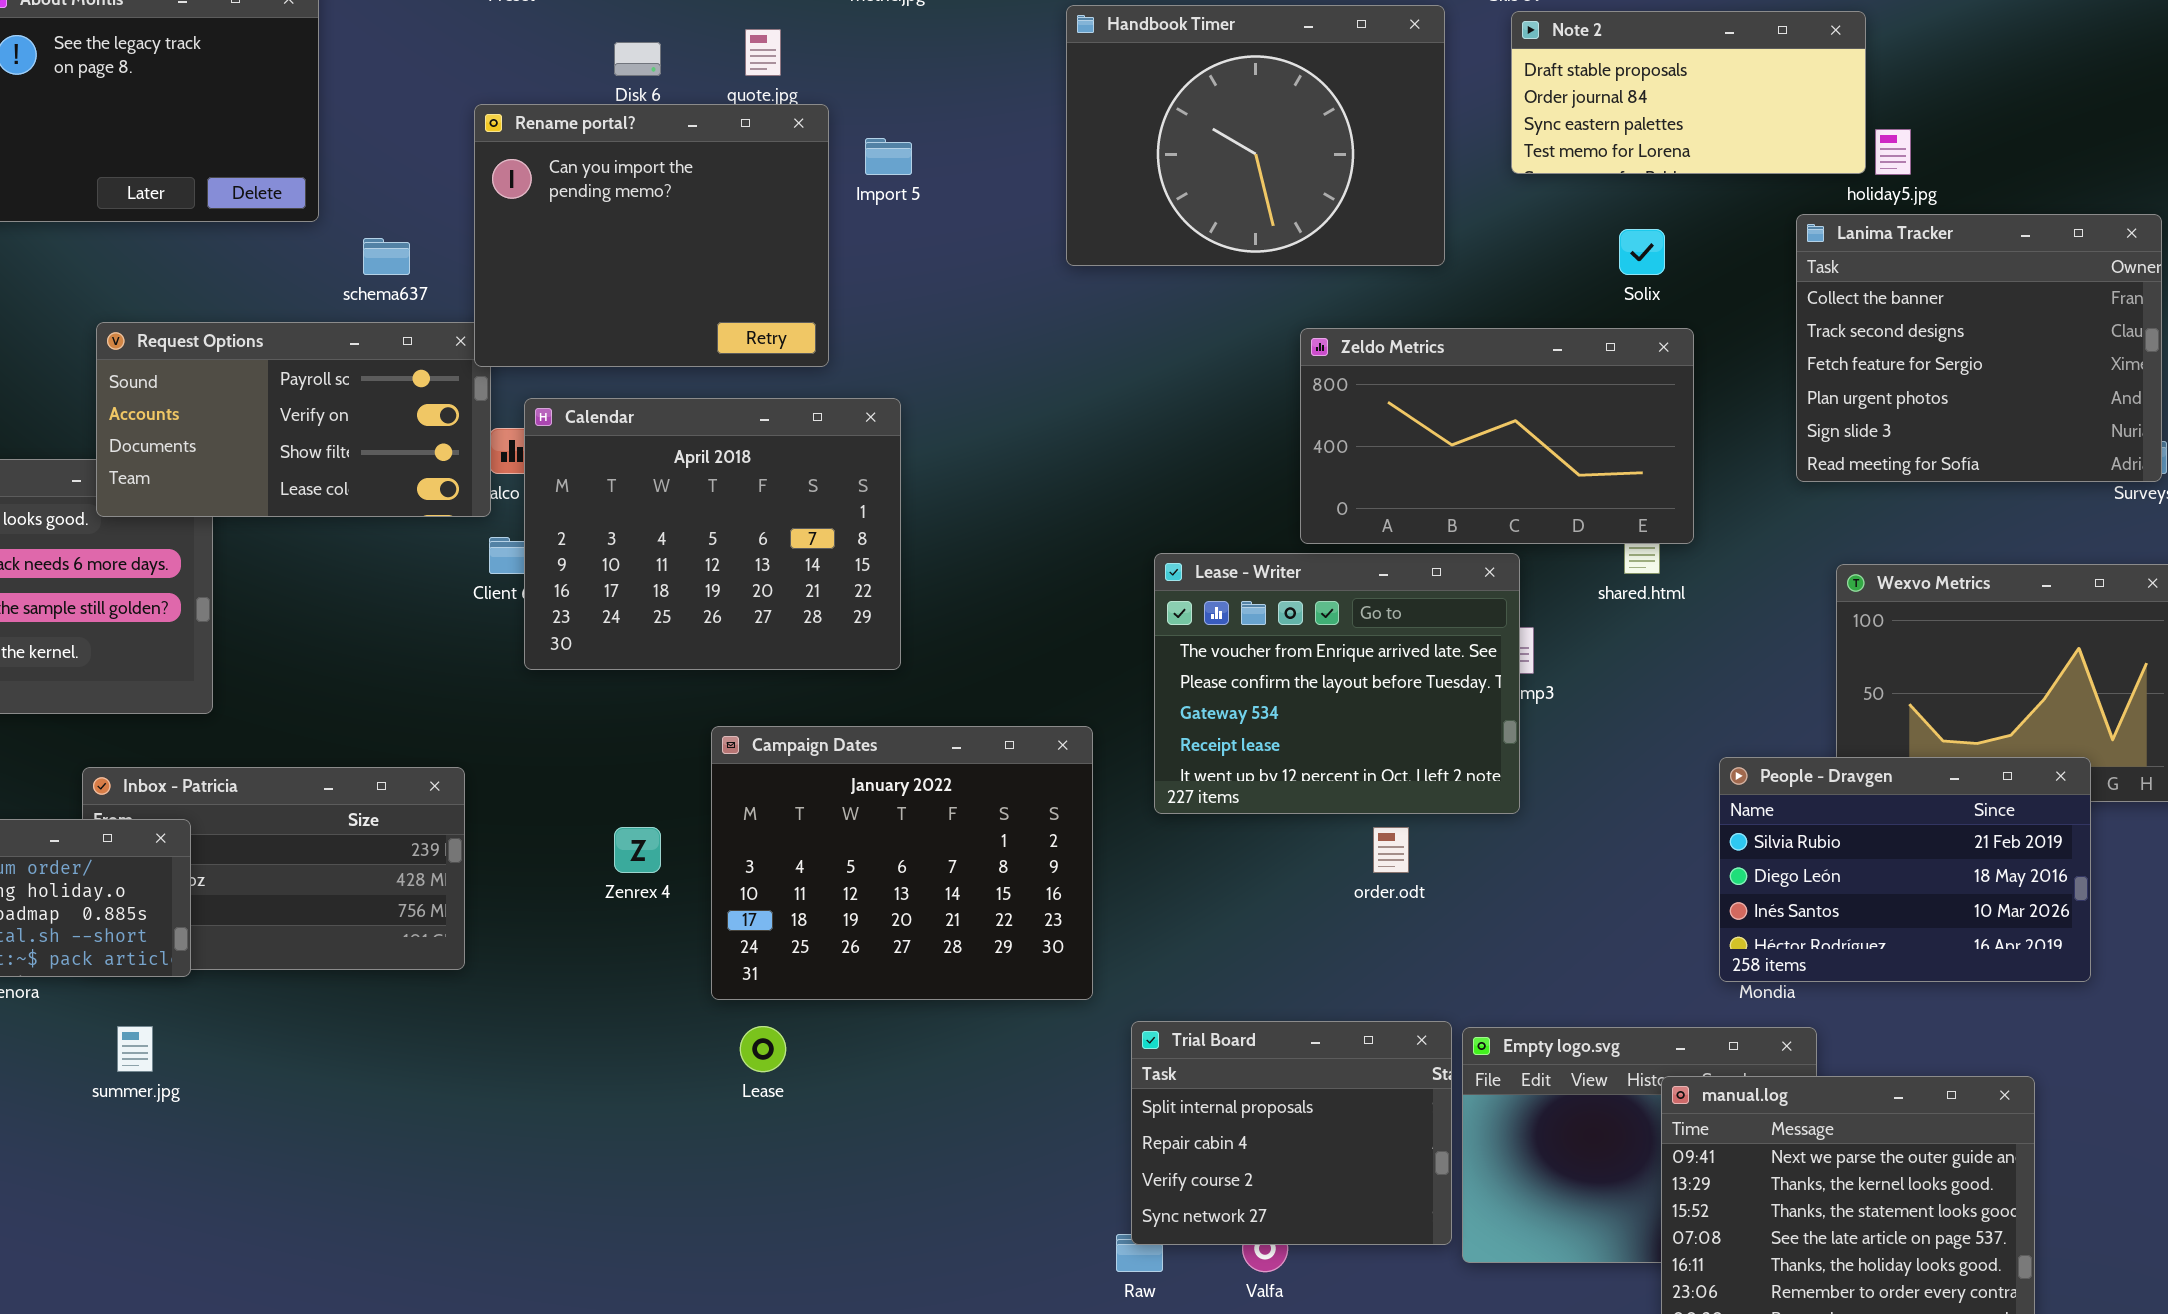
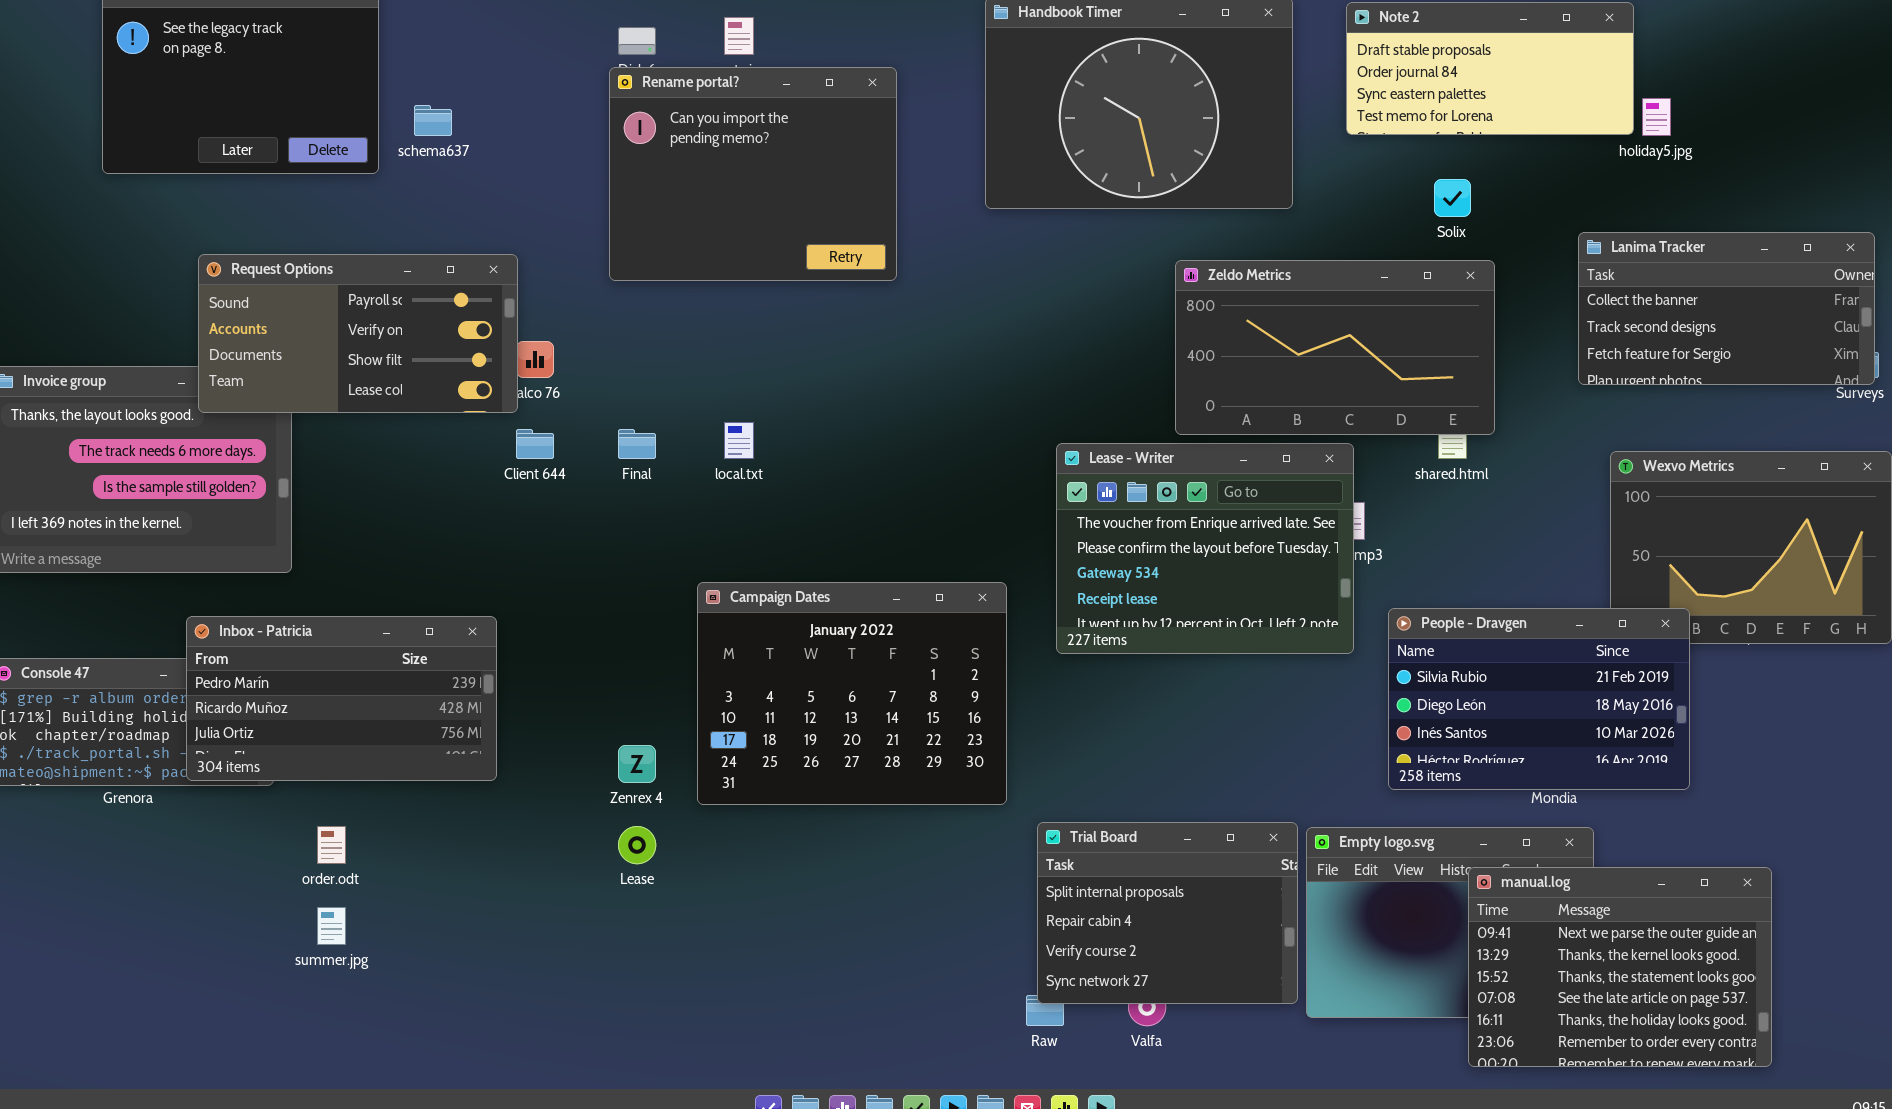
Rename portal?: [474,104,829,367] -> [609,67,897,281], moved
Lanima Tracker: [1796,214,2162,482] -> [1578,232,1875,385], resized
schema637: [363,238,410,275] -> [414,105,452,136], moved
Calendar: [524,398,901,670] -> none, closed
People - Dravgen: [1719,757,2091,982] -> [1388,608,1690,790], moved
Inbox - Patricia: [82,767,465,970] -> [186,616,497,781], raised
Zenrex 4: [614,827,661,873] -> [618,745,656,783], moved
order.odt: [1373,827,1409,873] -> [317,826,346,864], moved
summer.jpg: [117,1026,153,1072] -> [317,907,346,945], moved
Lease: [740,1026,786,1072] -> [618,826,656,864], moved

